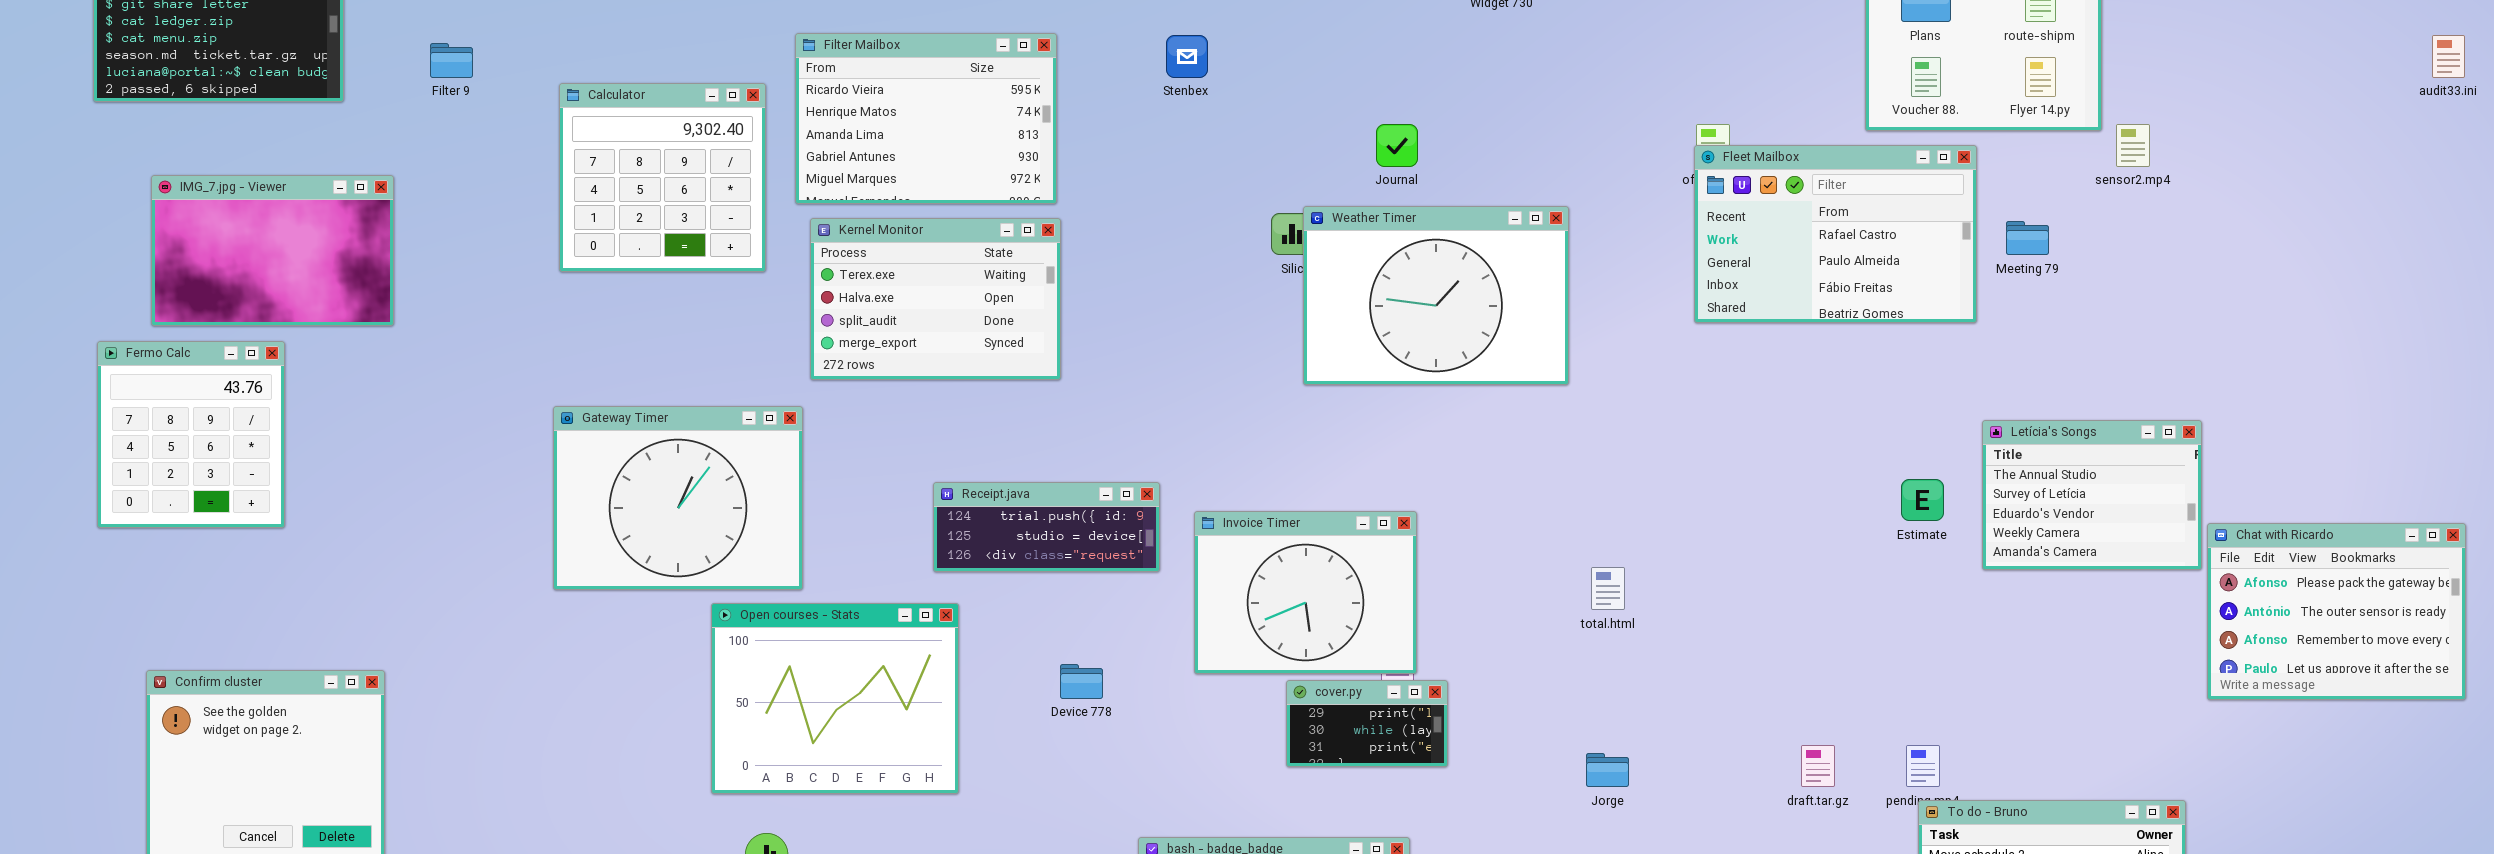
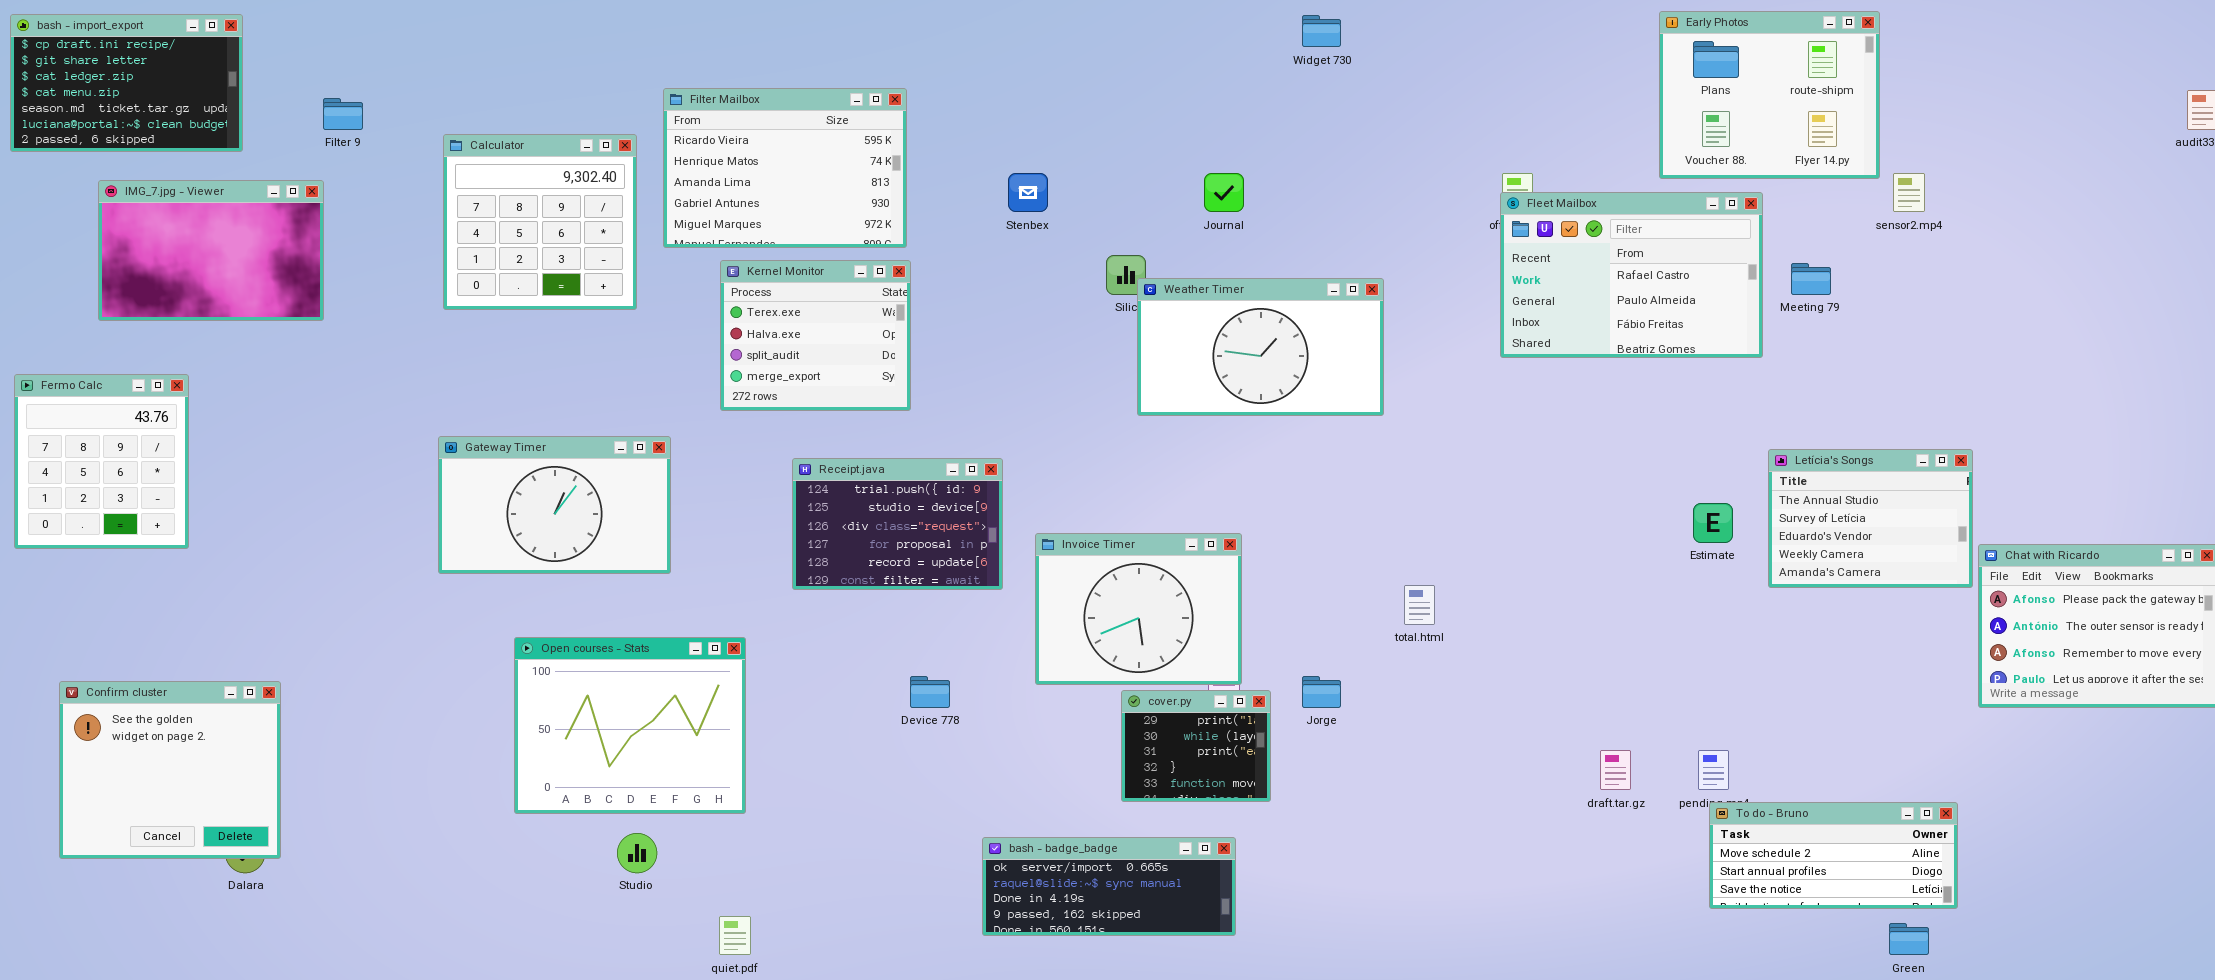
Stenbex: [1166,35,1208,78] -> [1008,173,1048,212], moved
IMG_7.jpg - Viewer: [151,175,394,326] -> [98,180,324,321], moved
Weather Timer: [1303,206,1569,385] -> [1137,278,1384,416], resized
Kernel Monitor: [810,218,1061,380] -> [720,260,911,411], resized
Gateway Timer: [553,406,803,590] -> [438,436,671,574], resized
Receipt.java: [933,482,1160,572] -> [792,458,1003,590], resized
Open courses - Stats: [711,603,959,794] -> [514,637,746,814], moved
cover.py: [1286,680,1448,767] -> [1121,690,1271,802], resized
Jorge: [1586,753,1629,787] -> [1302,676,1341,708], moved

